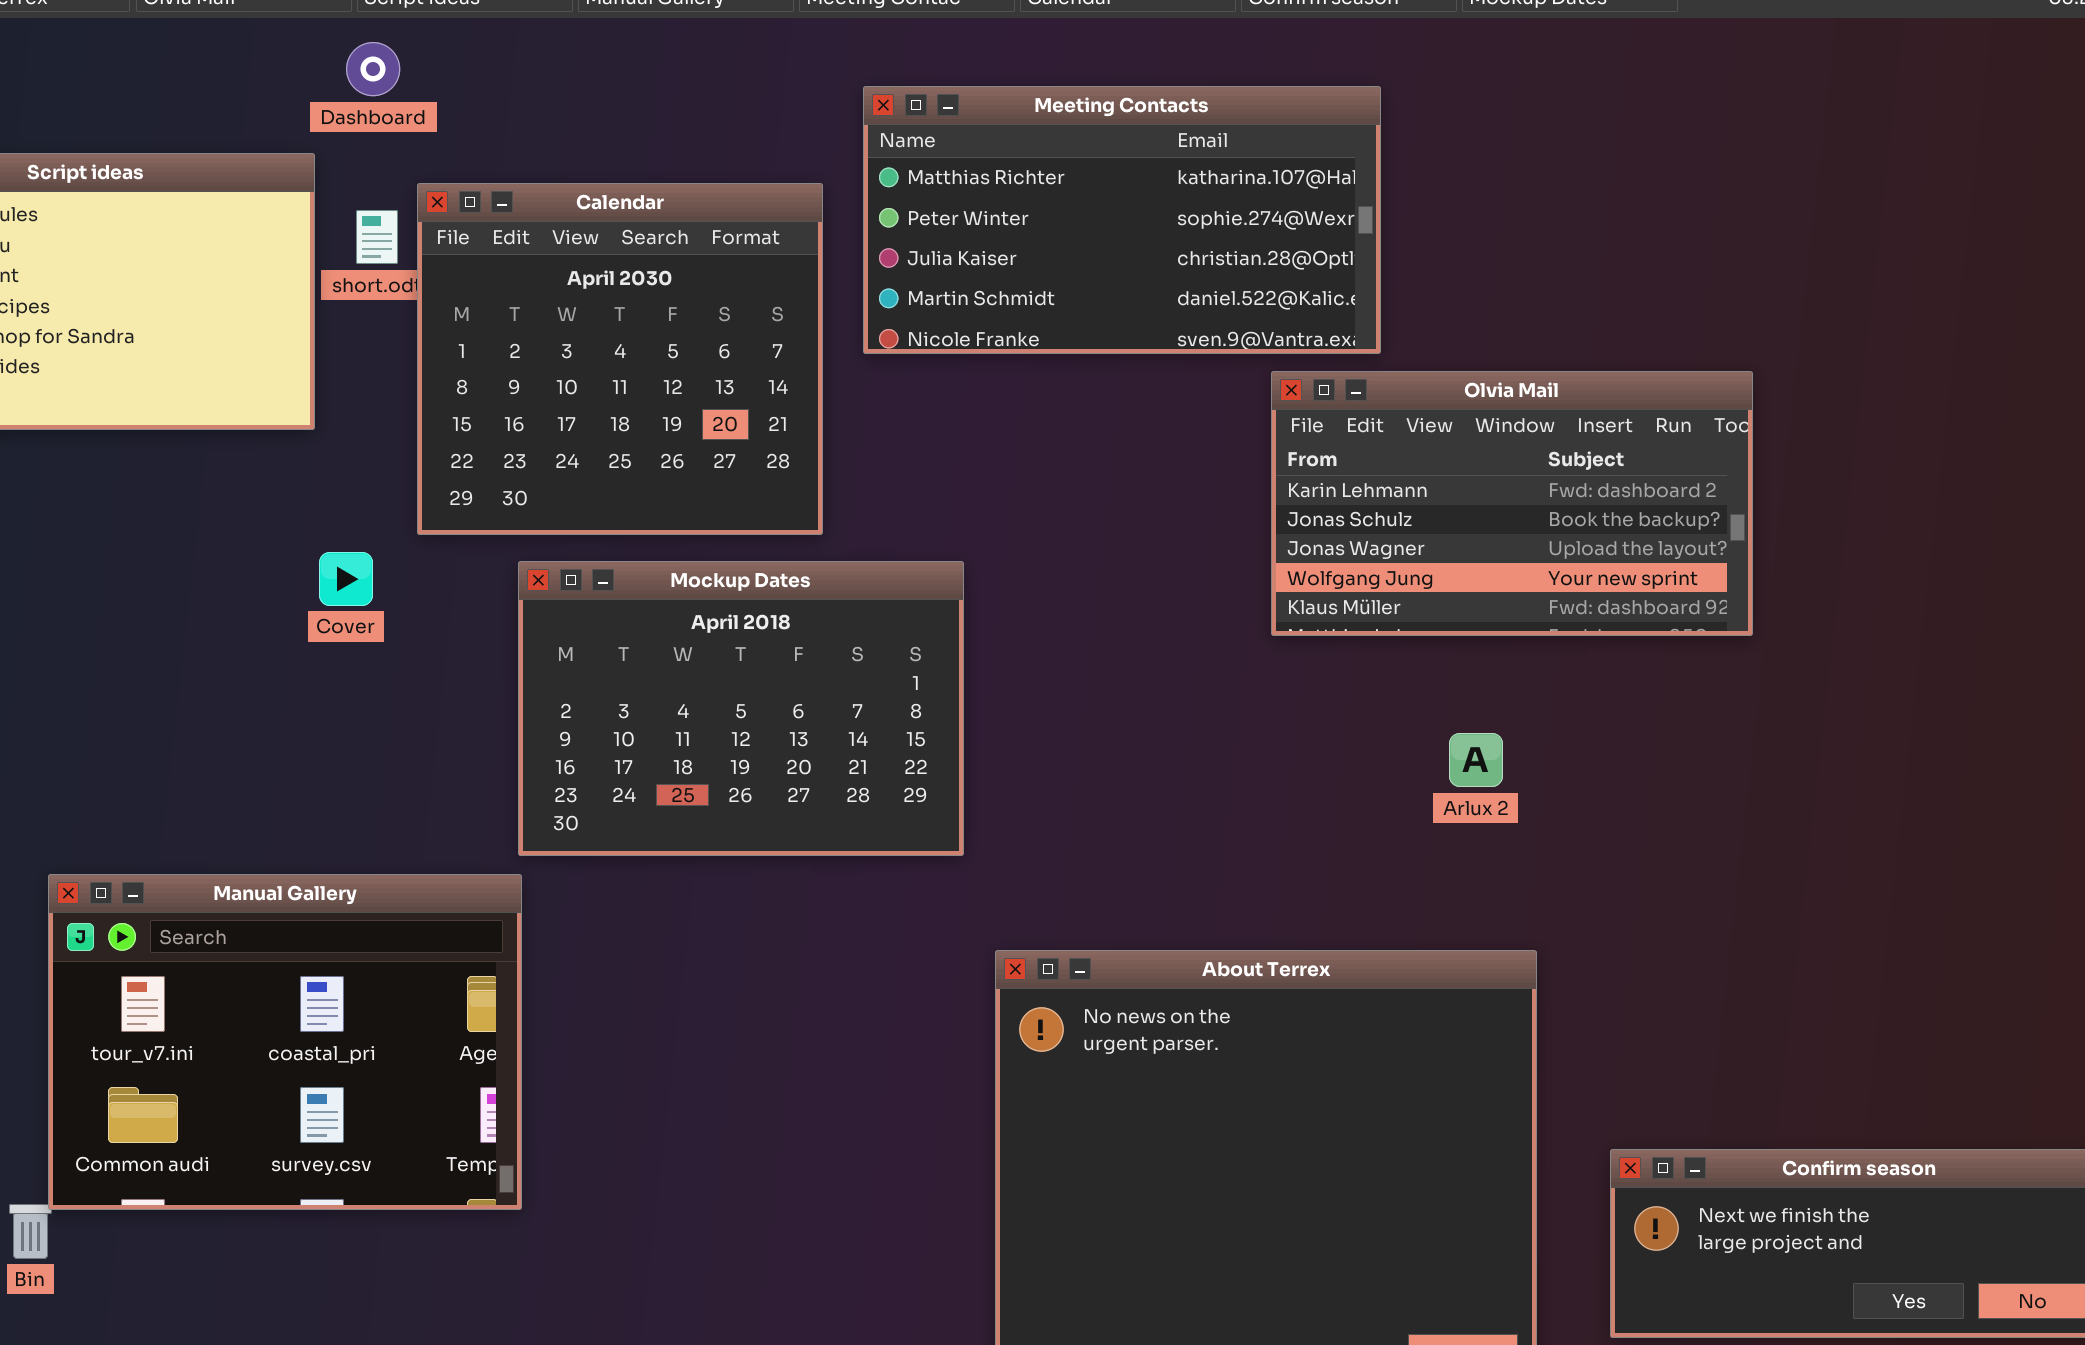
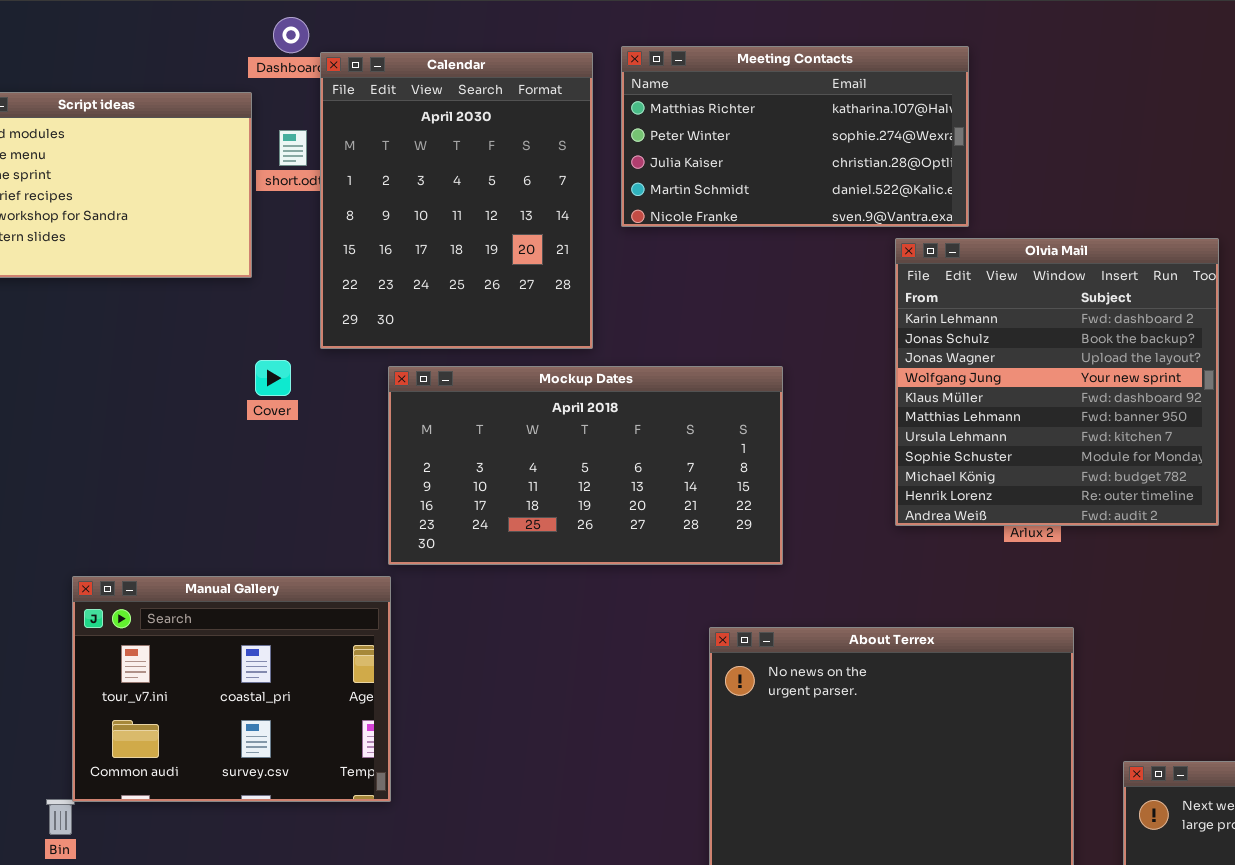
Calendar: [417,183,823,535] -> [320,52,593,349], resized
Olvia Mail: [1271,371,1753,636] -> [895,238,1219,526], resized
Mockup Dates: [518,561,964,856] -> [388,366,783,565], resized

